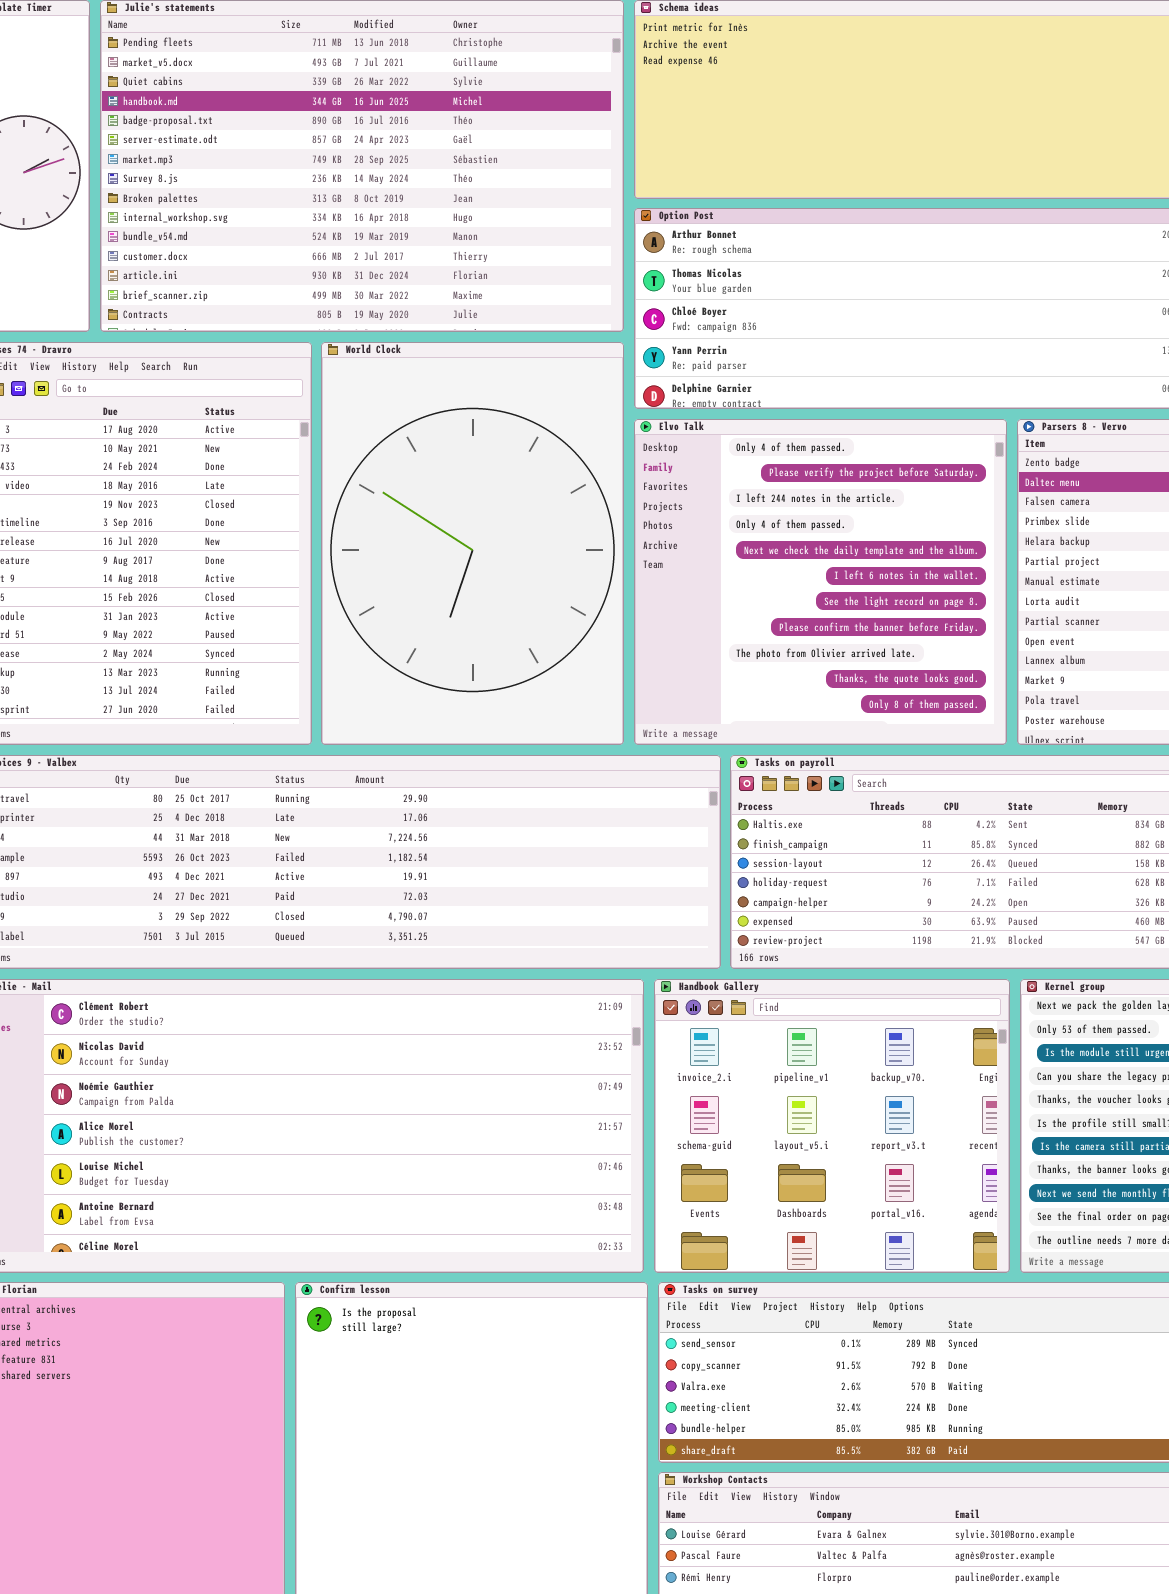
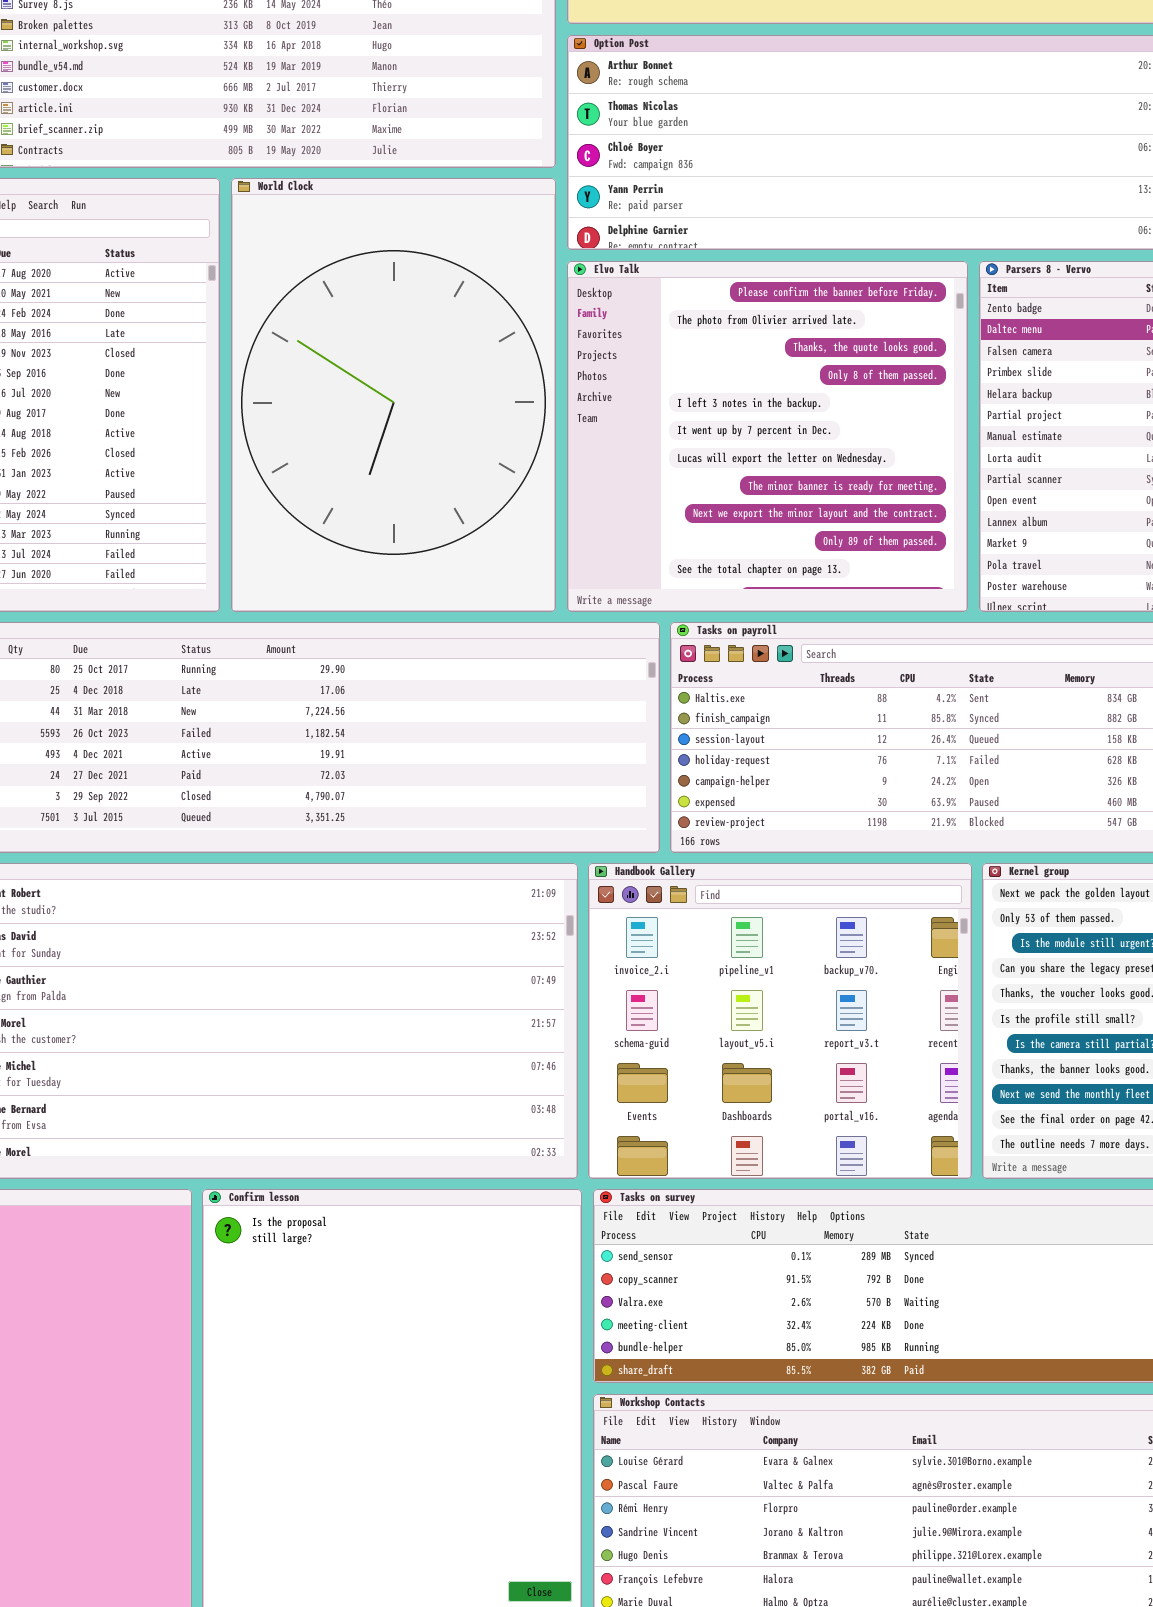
Elvo Talk: [634,419,1007,745] -> [567,261,968,612], scrolled down 7 rows

